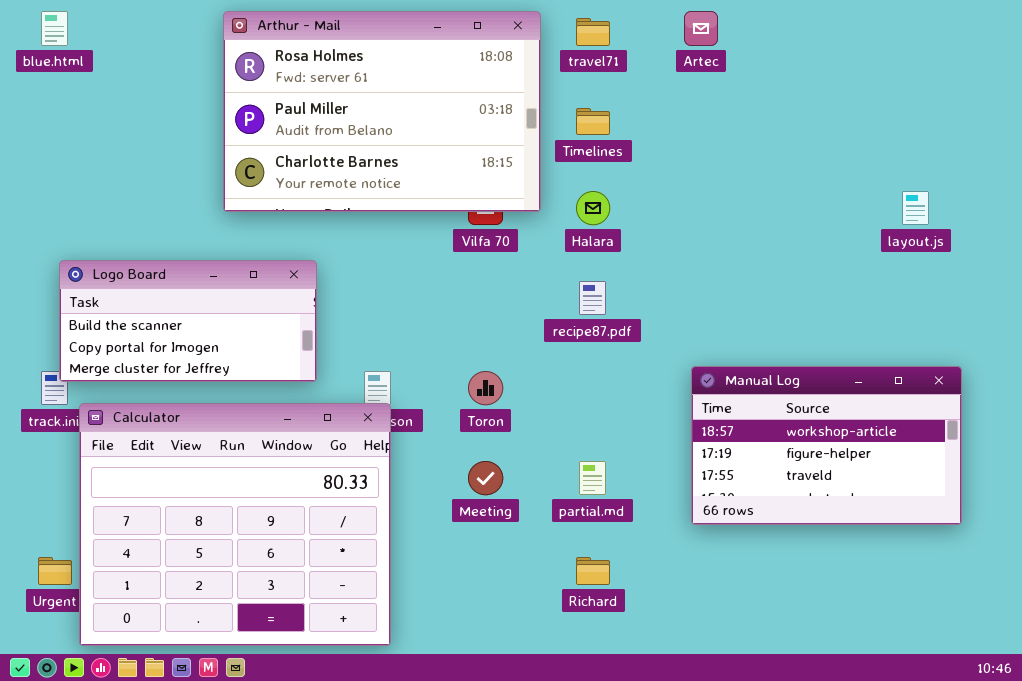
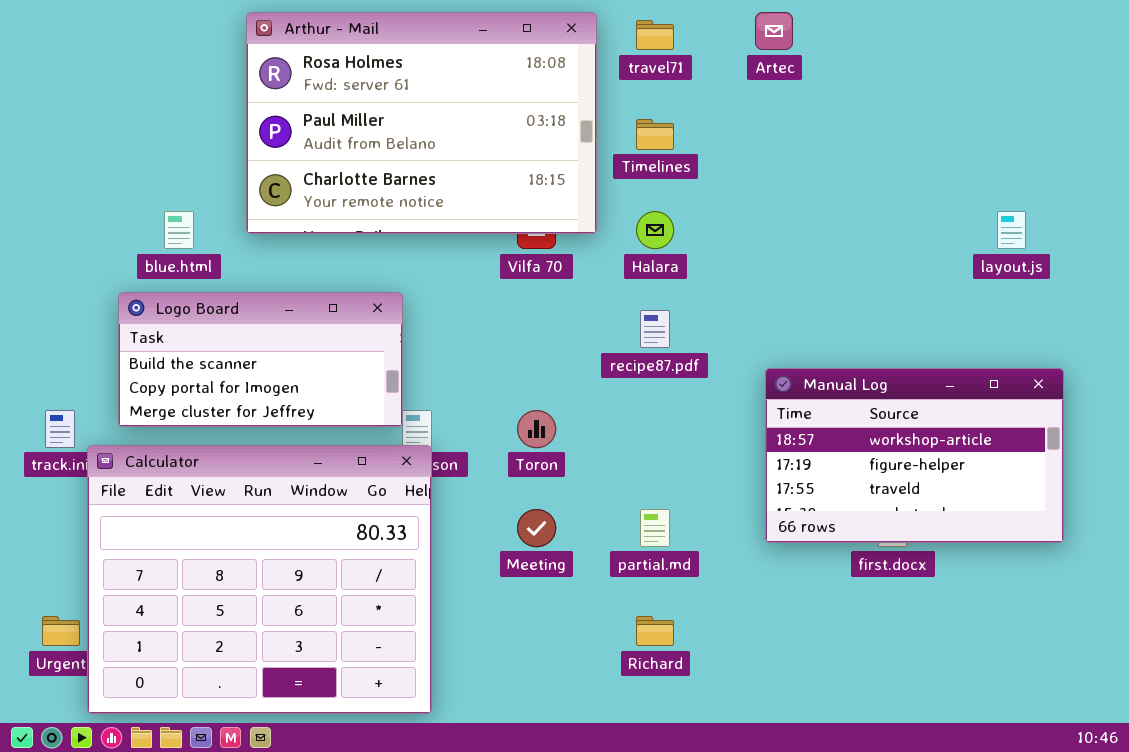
blue.html: [41,11,68,46] -> [164,211,194,249], moved
Logo Board: [59,260,317,382] -> [118,292,403,427], moved
Manual Log: [691,366,962,525] -> [765,368,1064,543], moved

